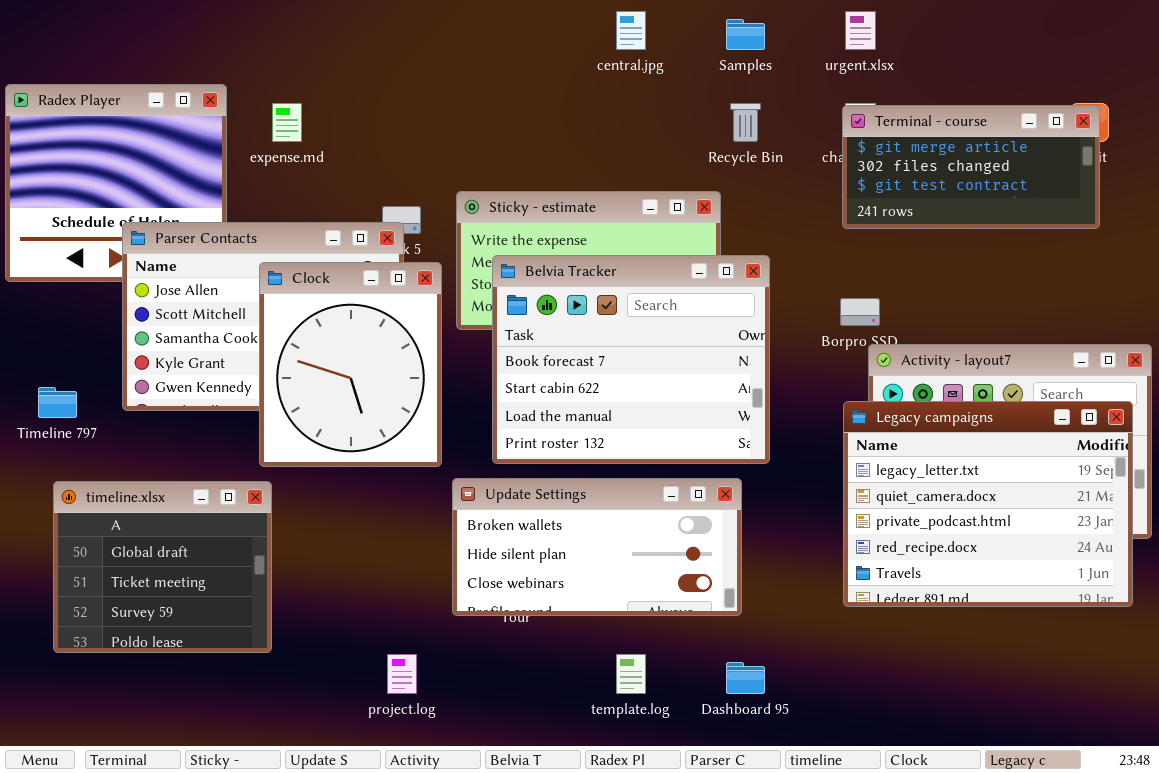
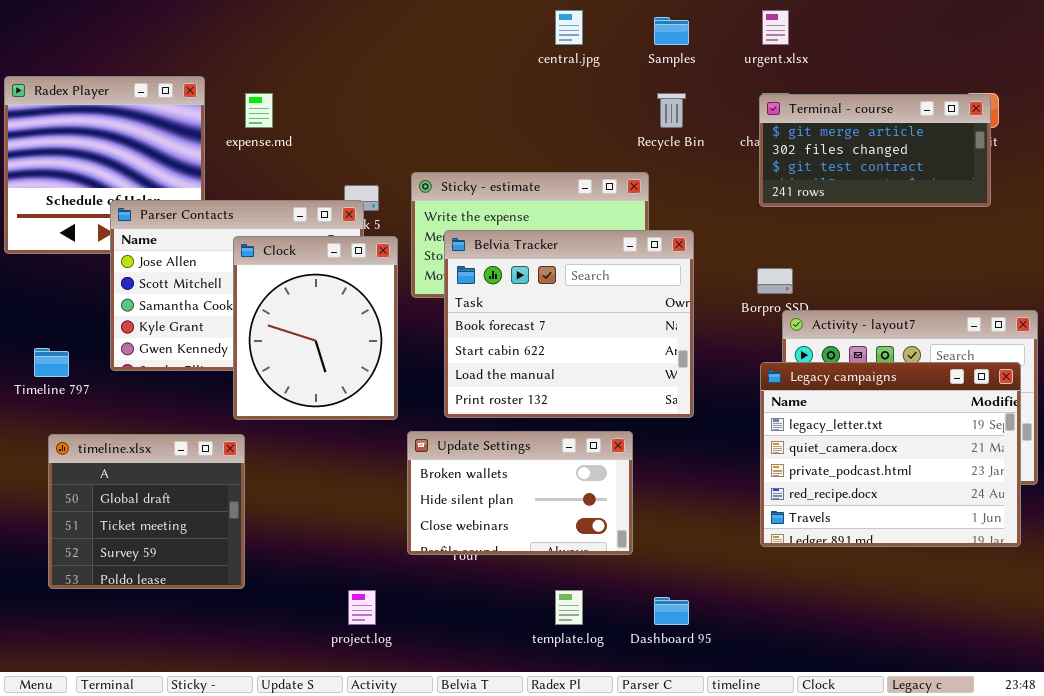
Update Settings: [452,478,742,616] -> [407,431,633,555], resized

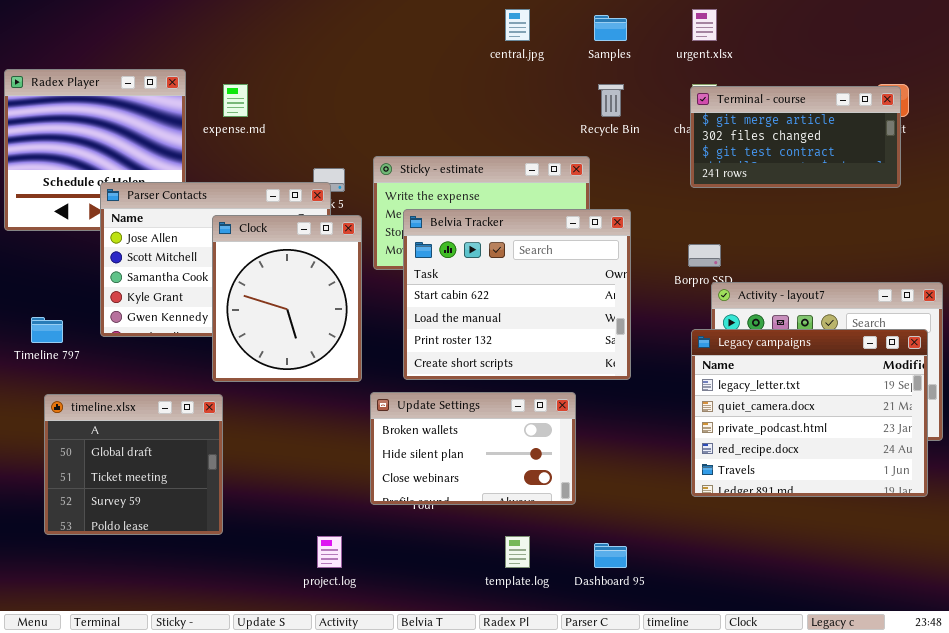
Belvia Tracker: [444,230,694,418] -> [403,209,631,380], scrolled down 1 row

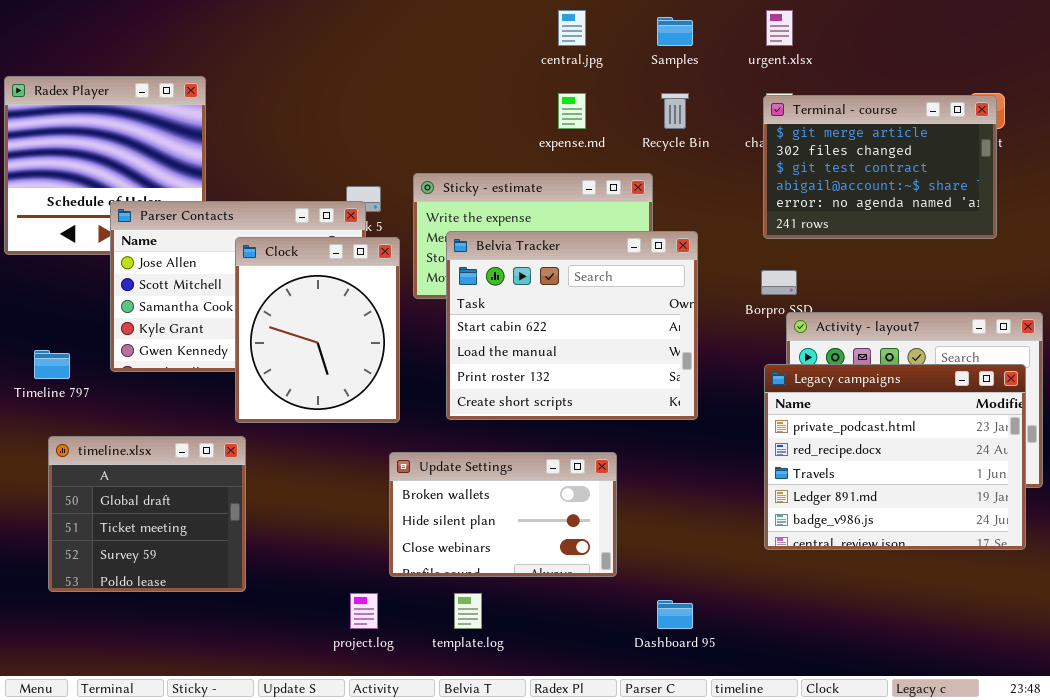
expense.md: [223,84,248,117] -> [558,93,586,129], moved
Terminal - course: [690,86,901,188] -> [763,95,997,239], resized
Legacy campaigns: [691,329,928,497] -> [764,364,1026,550], scrolled down 2 rows
Update Settings: [370,392,576,505] -> [389,452,617,577], moved
template.log: [505,536,530,568] -> [454,593,482,629], moved

